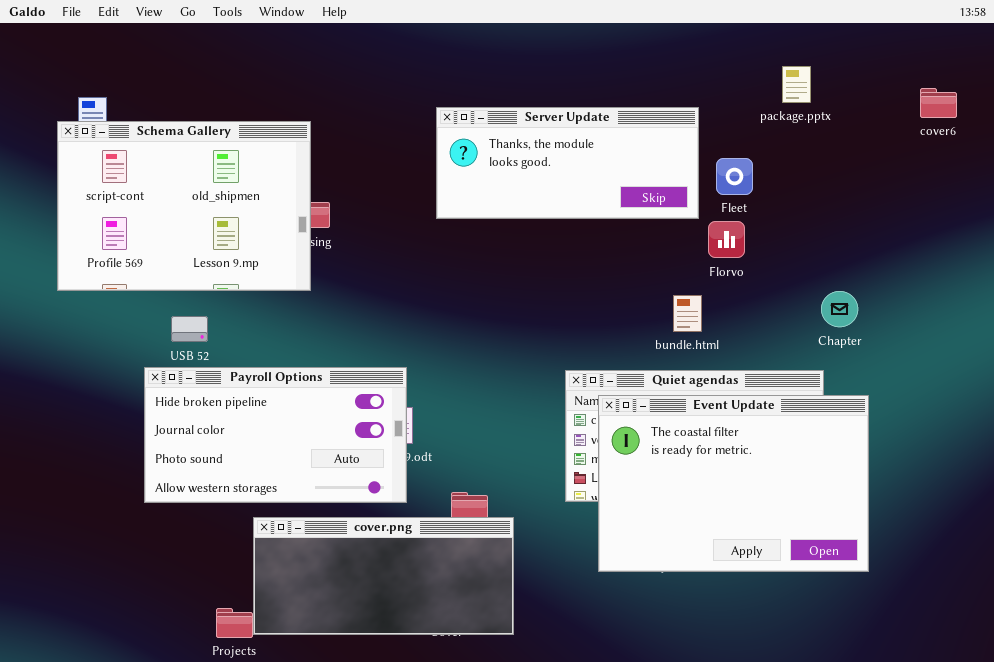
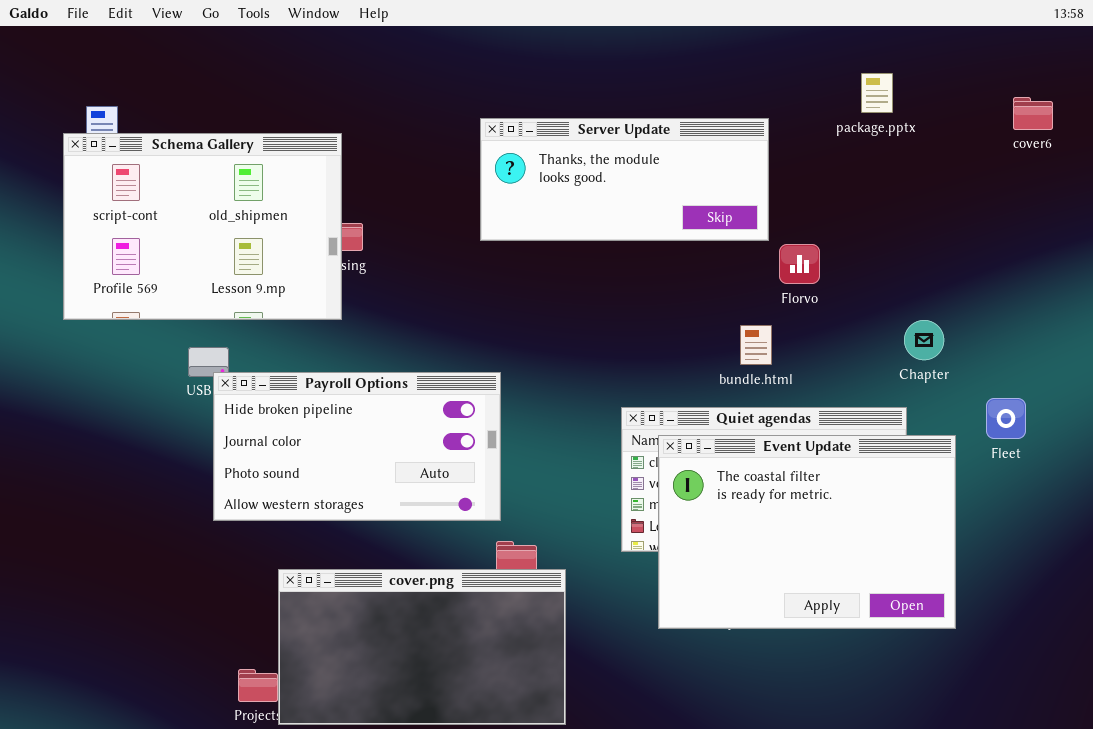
Fleet: [716,158,753,195] -> [986,398,1026,439], moved
Payroll Options: [144,367,407,503] -> [213,372,501,521], moved
cover.png: [253,517,514,635] -> [278,569,566,725], resized

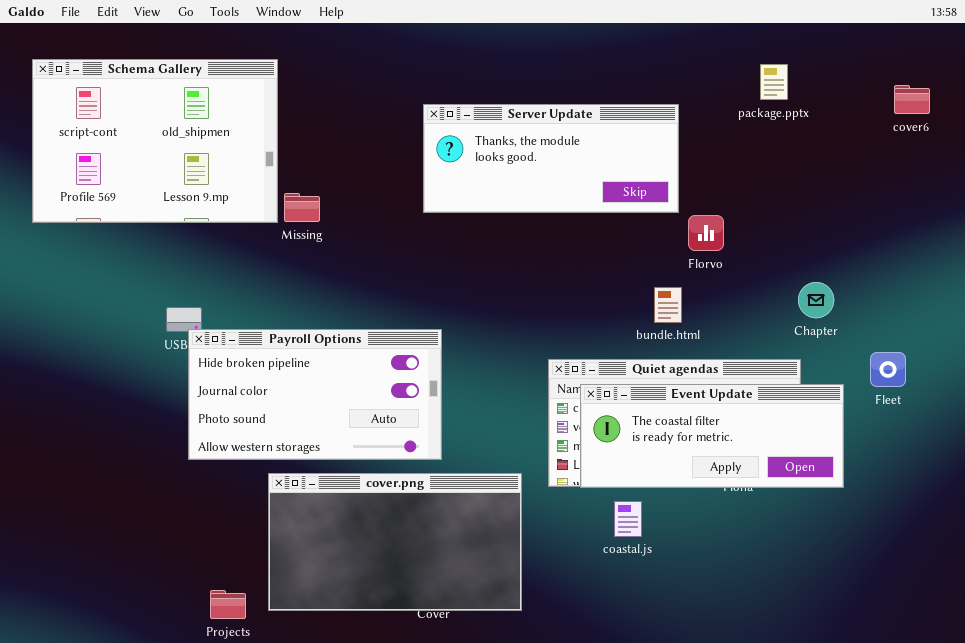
Schema Gallery: [63,133,342,320] -> [32,59,278,223], moved
Event Update: [658,435,956,629] -> [580,384,844,488], resized
cover.png: [278,569,566,725] -> [268,473,522,611], moved

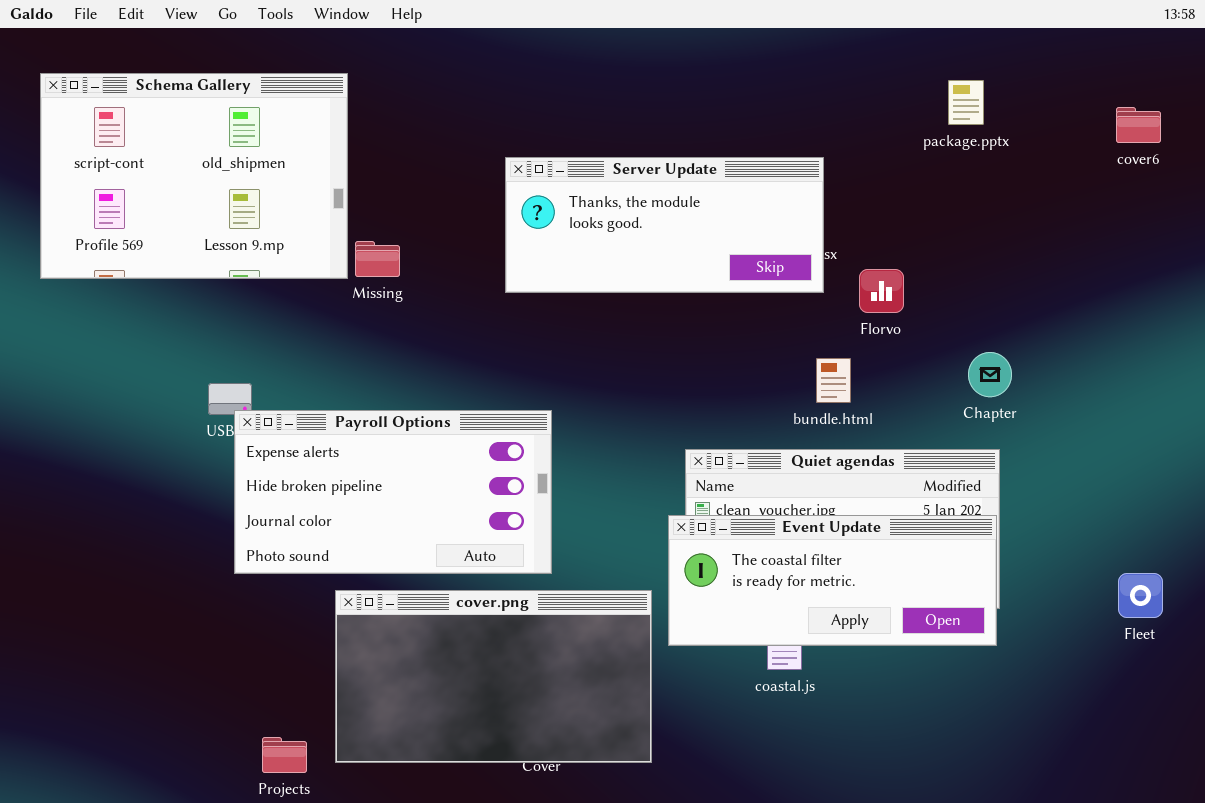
Server Update: [423,104,679,213] -> [505,157,824,293], moved
Chapter: [798,282,834,318] -> [968,352,1012,397], moved
Payroll Options: [188,329,442,460] -> [234,410,552,574], scrolled up 1 row
Fleet: [870,352,906,387] -> [1118,573,1163,618], moved
Event Update: [580,384,844,488] -> [668,515,997,646], moved

